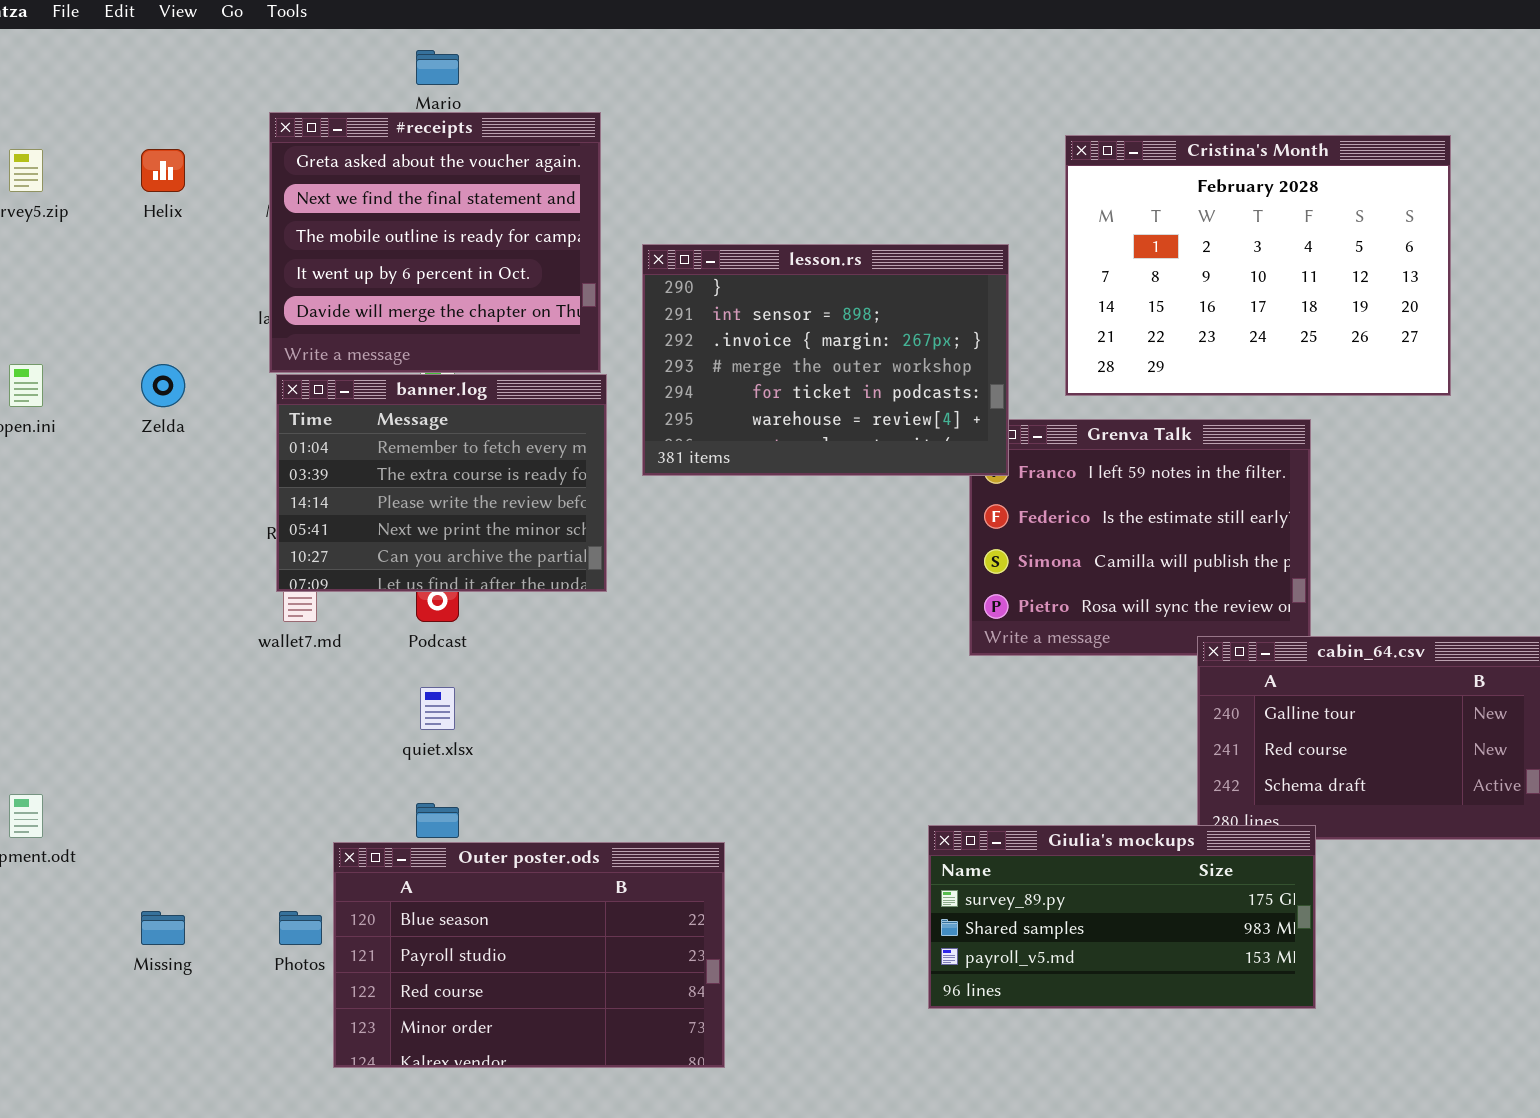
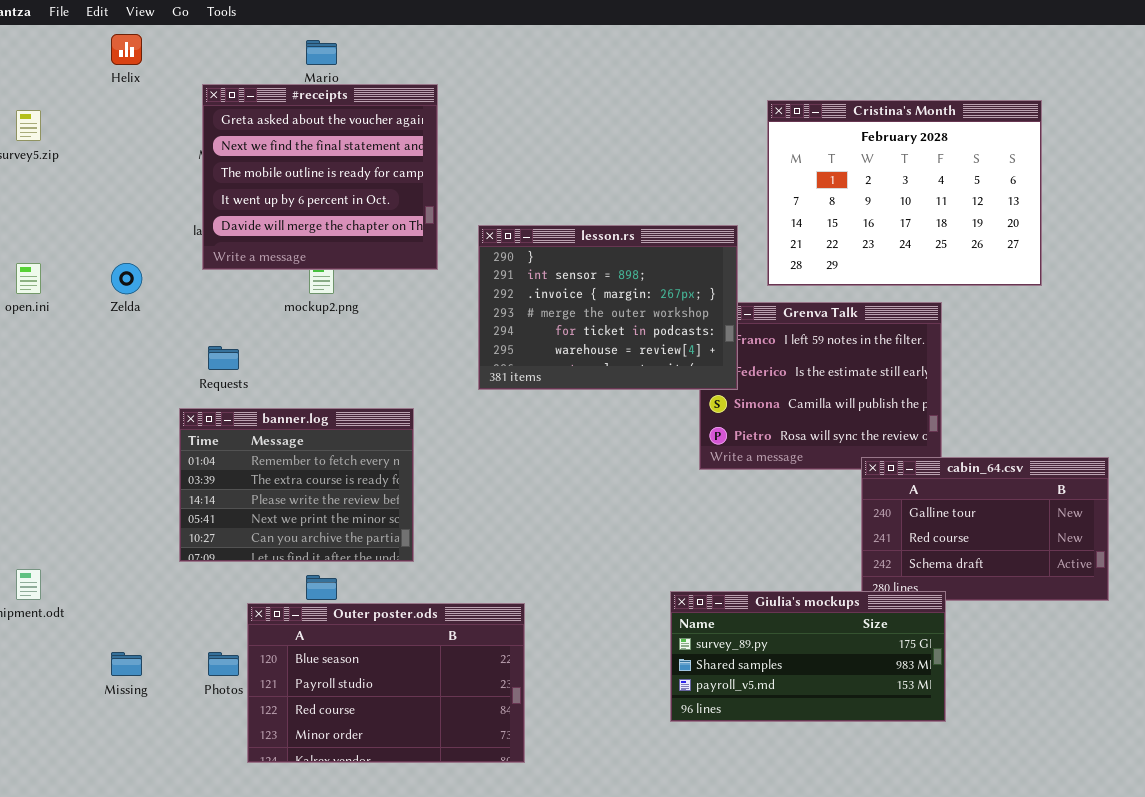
Helix: [141,149,185,192] -> [111,34,142,65], moved
lesson.rs: [642,244,1009,476] -> [478,225,738,390], moved
banner.log: [276,374,607,592] -> [179,408,414,562], moved

